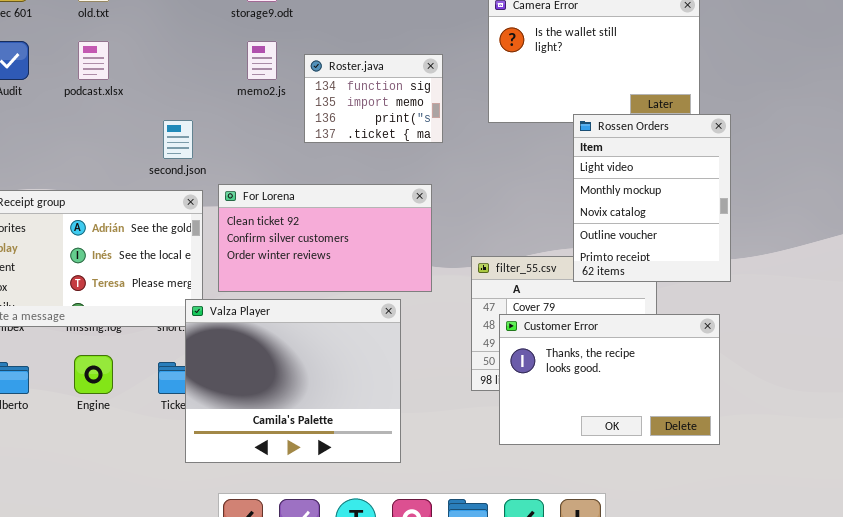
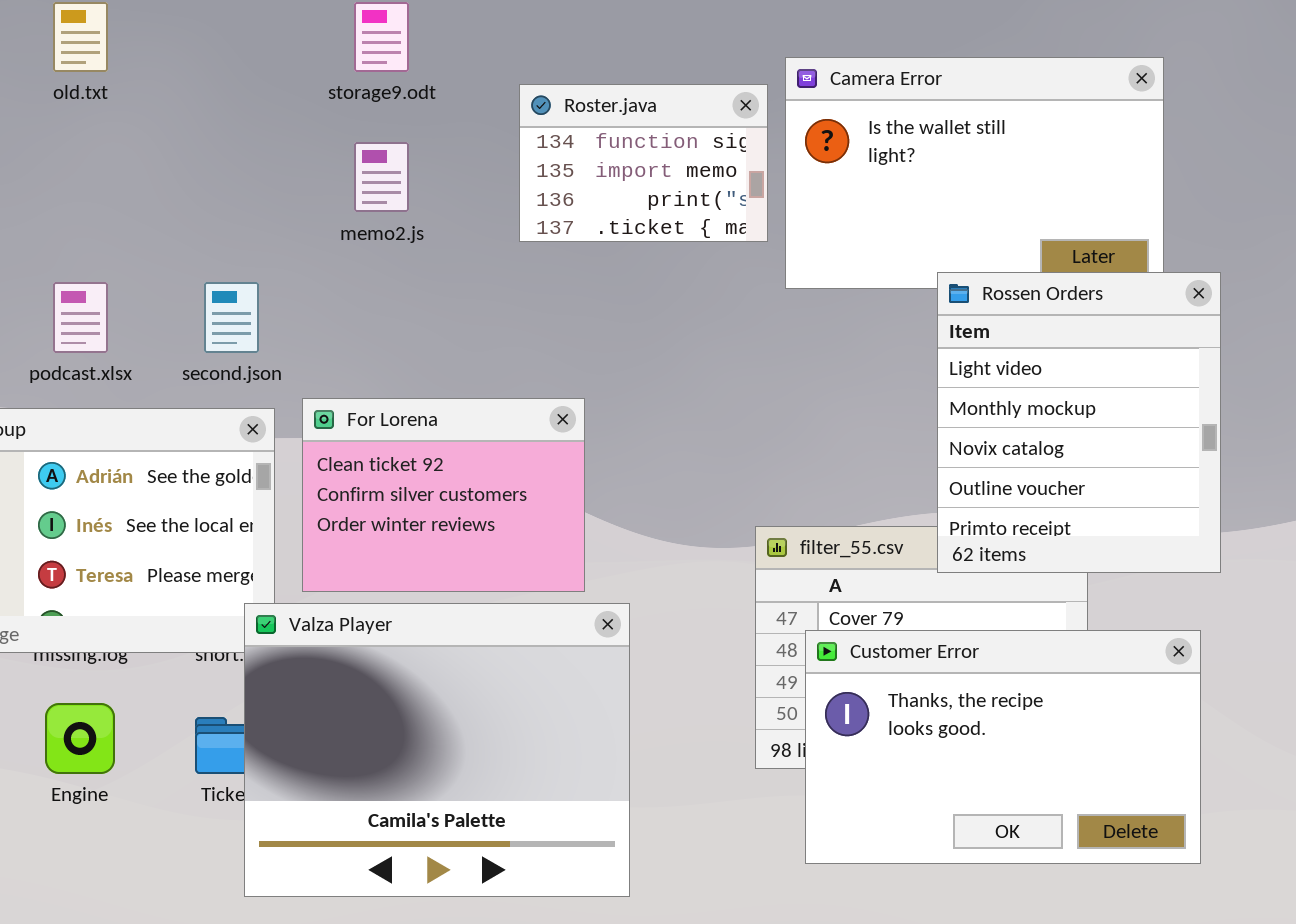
podcast.xlsx: [78,41,109,80] -> [53,282,108,353], moved
Roster.java: [304,54,443,143] -> [519,84,768,242], moved
For Lorena: [218,184,432,292] -> [302,398,585,592], resized

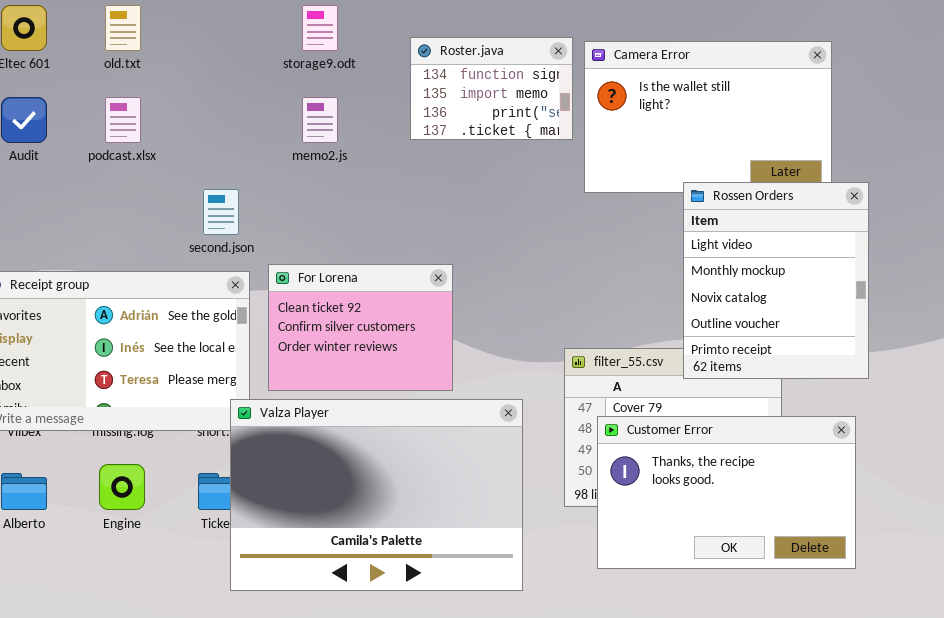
Roster.java: [519,84,768,242] -> [410,37,573,140], moved
podcast.xlsx: [53,282,108,353] -> [105,97,141,143], moved
Valza Player: [244,603,630,897] -> [230,399,523,591], resized

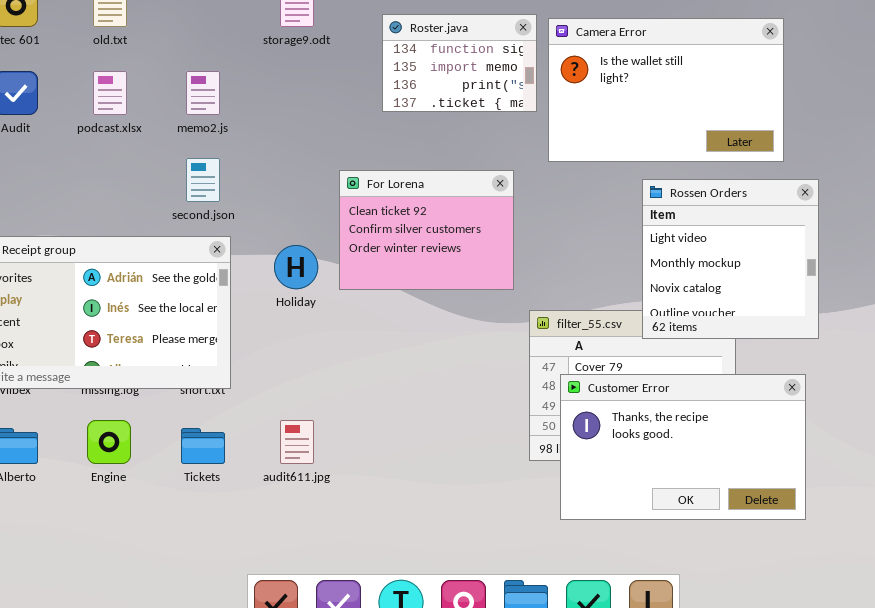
memo2.js: [302,97,338,143] -> [186,71,220,115], moved
Rossen Orders: [683,182,869,379] -> [642,179,819,339], resized
For Lorena: [268,264,453,391] -> [339,170,514,290], moved
Valza Player: [230,399,523,591] -> none, closed

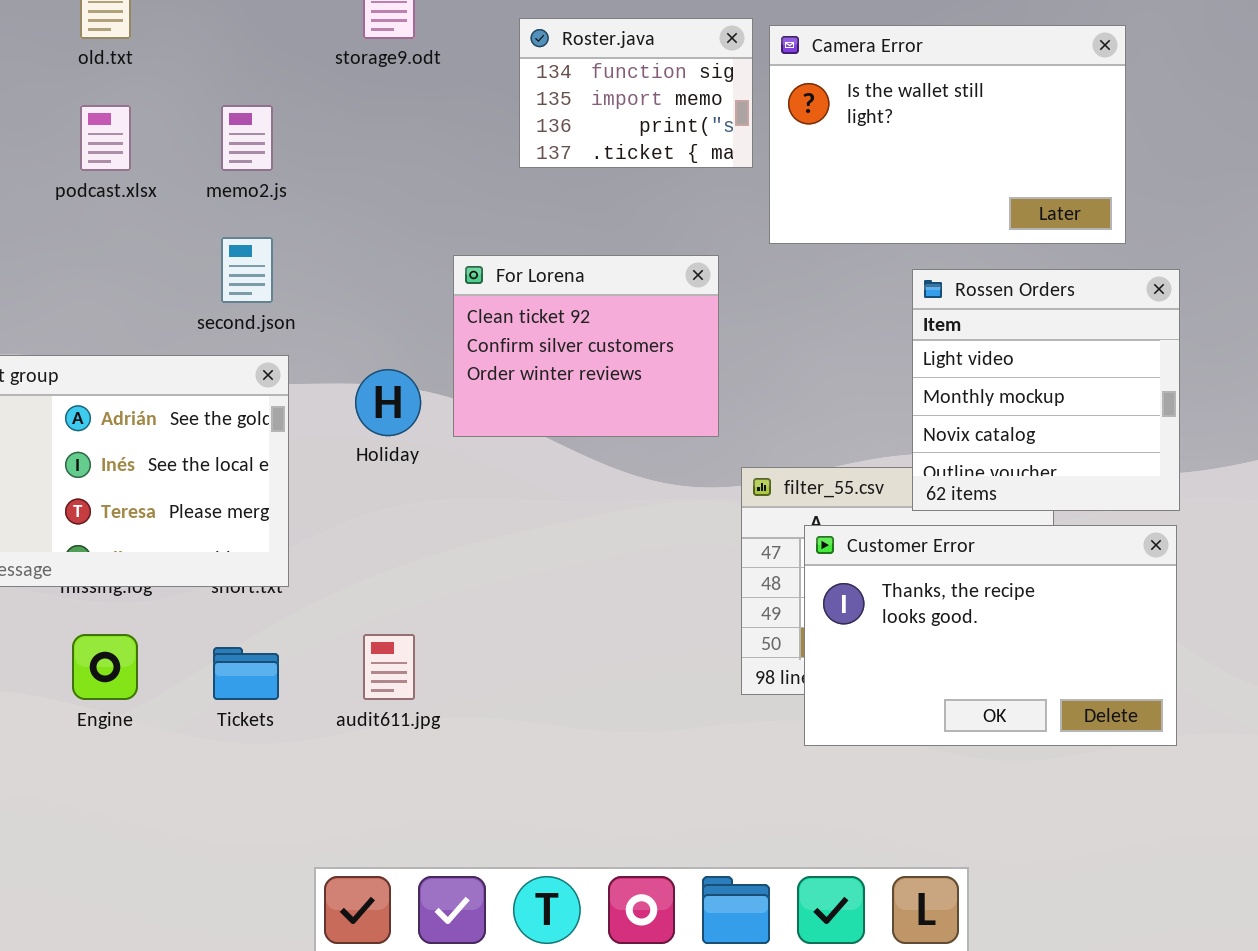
Customer Error: [560,374,806,520] -> [804,525,1177,746], moved

